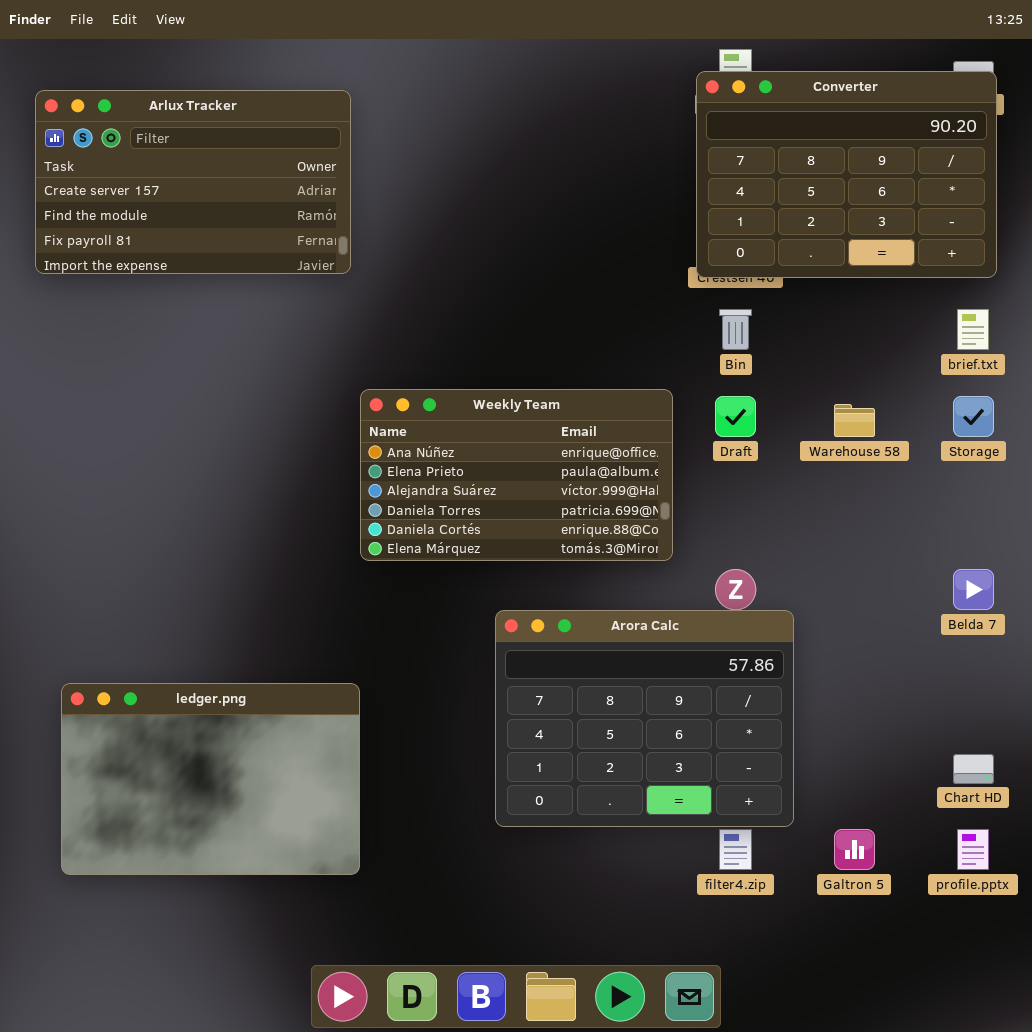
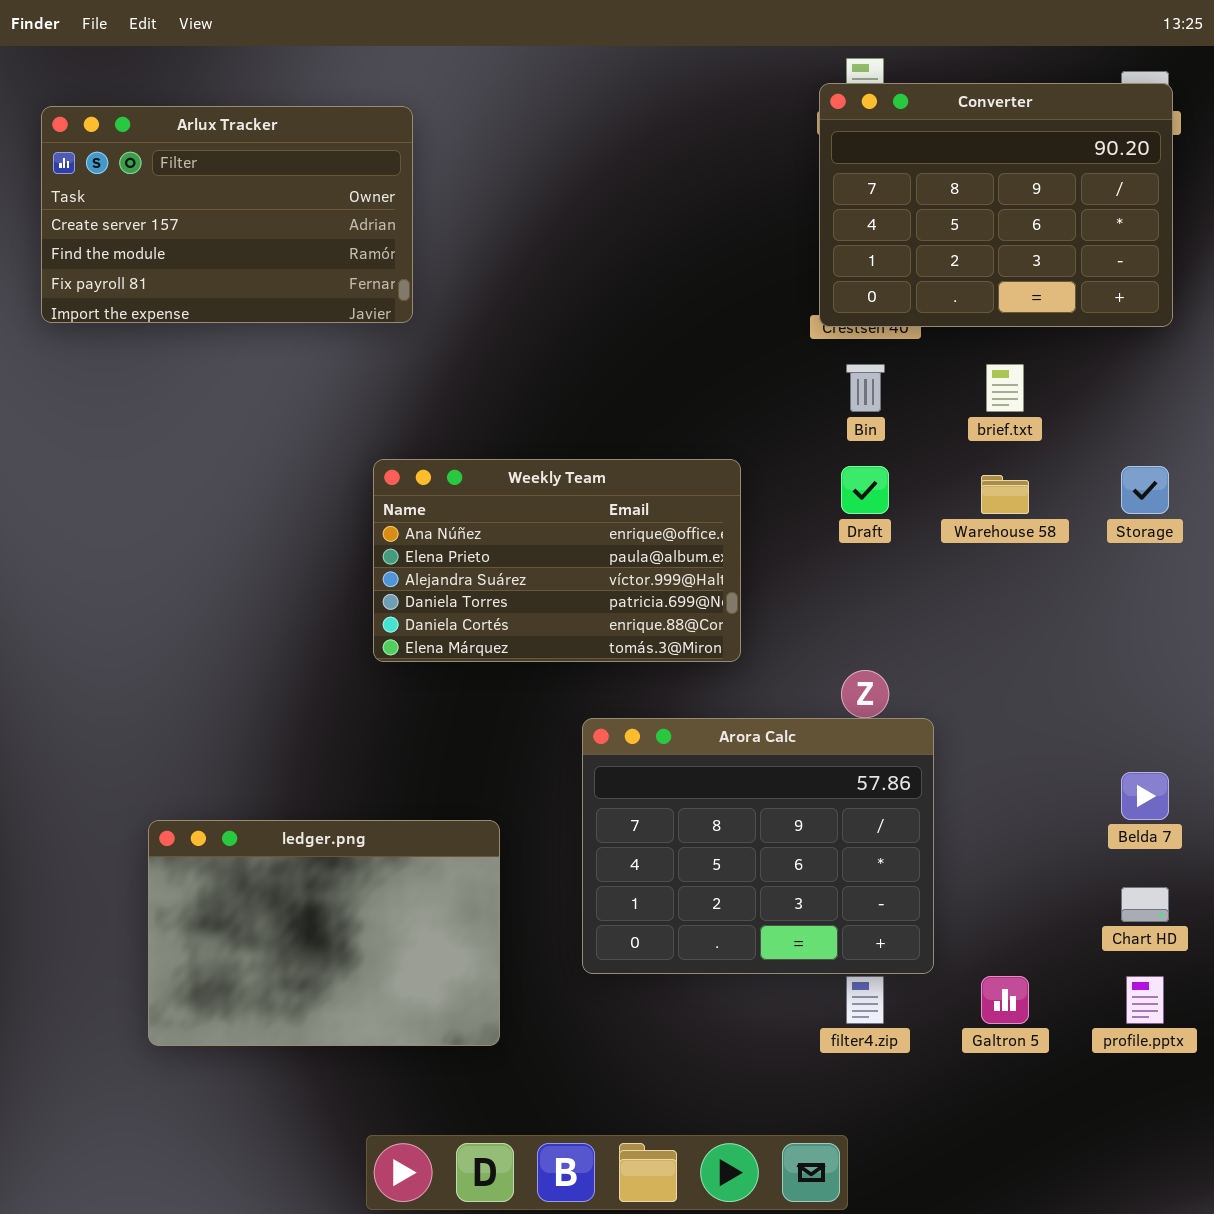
brief.txt: [957,309,989,350] -> [986,364,1024,412], moved
Weekly Team: [360,389,673,561] -> [373,459,741,662], moved
Belda 7: [953,569,994,610] -> [1121,772,1169,820], moved
ledger.png: [61,683,360,875] -> [148,820,500,1046], moved

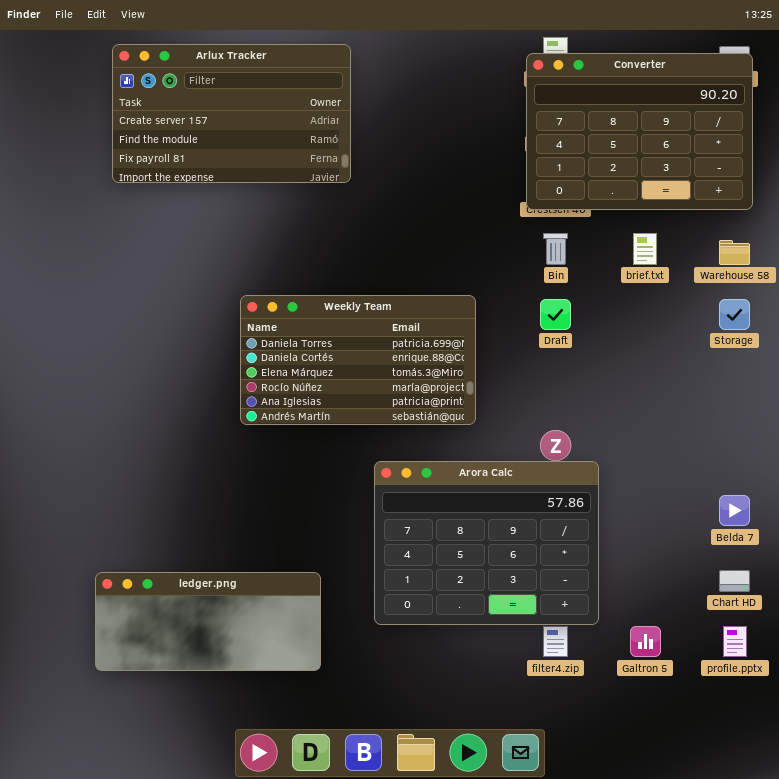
Arlux Tracker: [41,106,413,323] -> [112,44,351,183], moved
Weekly Team: [373,459,741,662] -> [240,295,476,425], scrolled down 3 rows
Warehouse 58: [981,475,1029,514] -> [719,240,750,265], moved
ledger.png: [148,820,500,1046] -> [95,572,321,671], resized

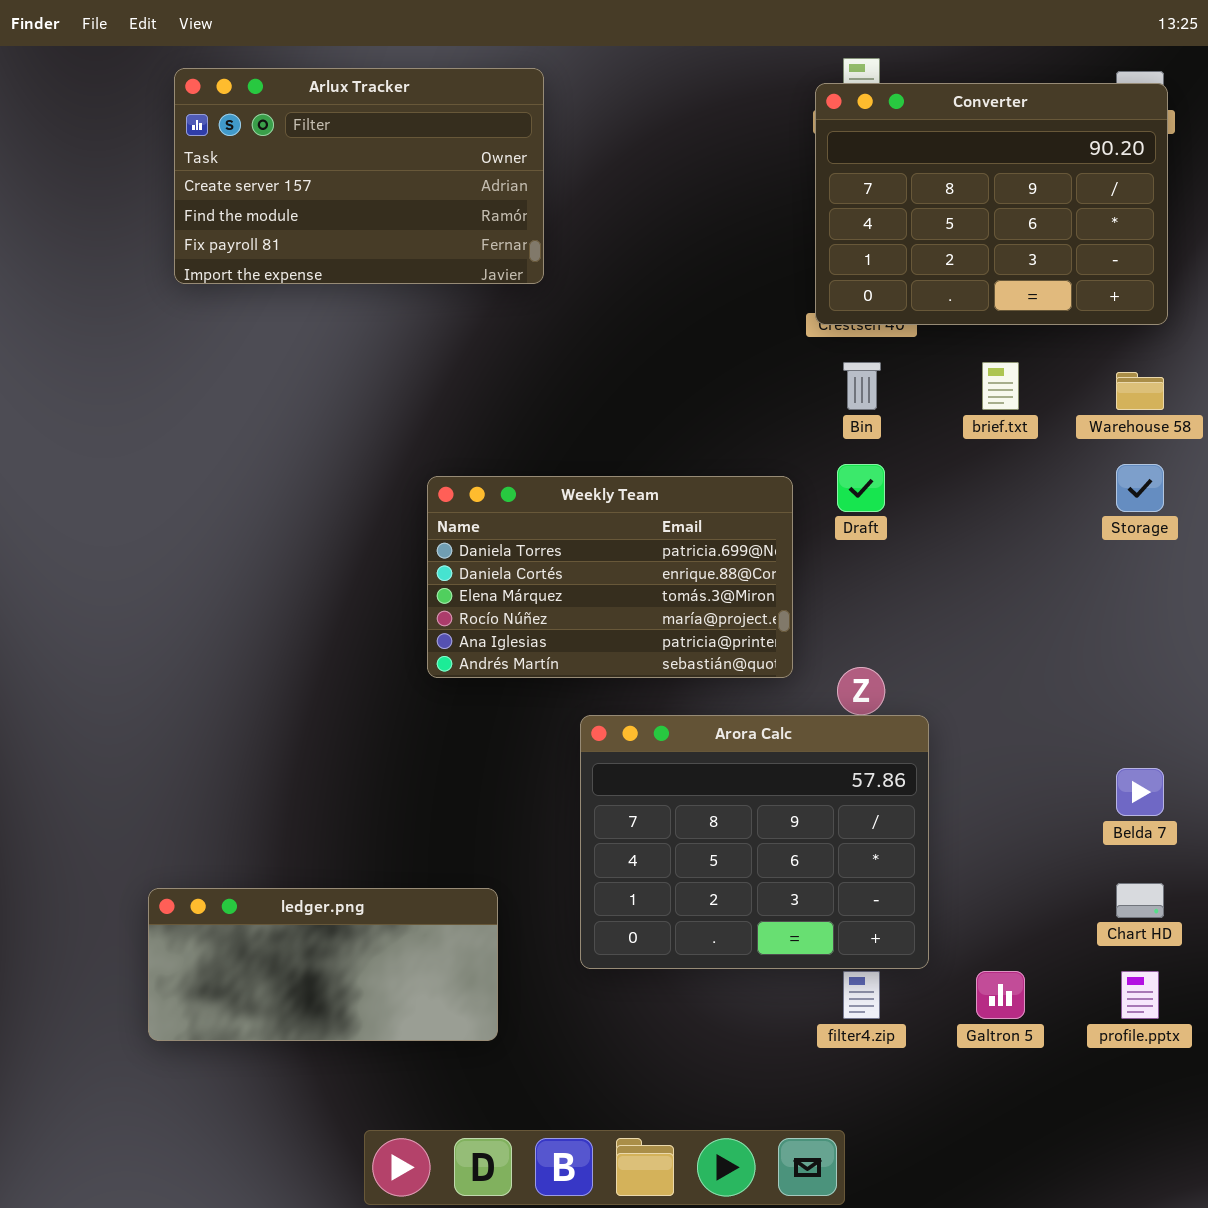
Weekly Team: [240,295,476,425] -> [427,476,793,678], moved

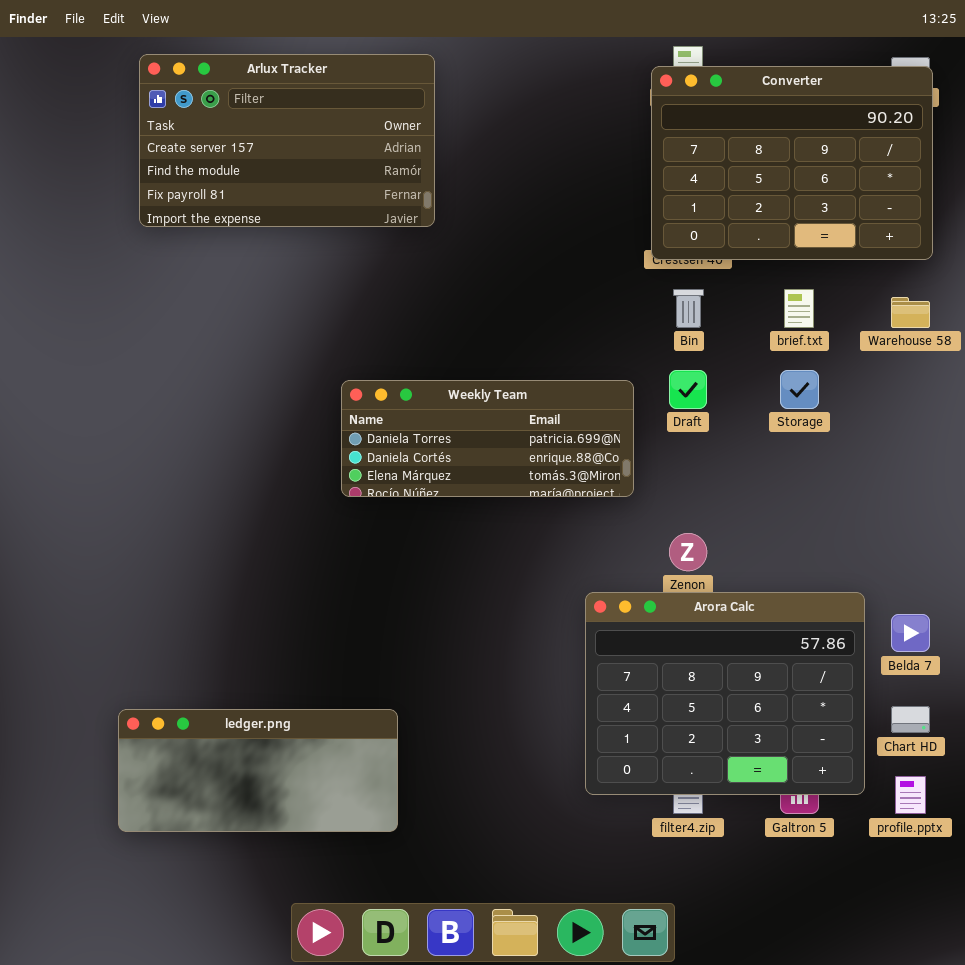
Storage: [1116,464,1164,512] -> [780,370,819,409], moved
Weekly Team: [427,476,793,678] -> [341,380,634,497], resized
Arora Calc: [580,715,929,969] -> [585,592,865,795], moved

